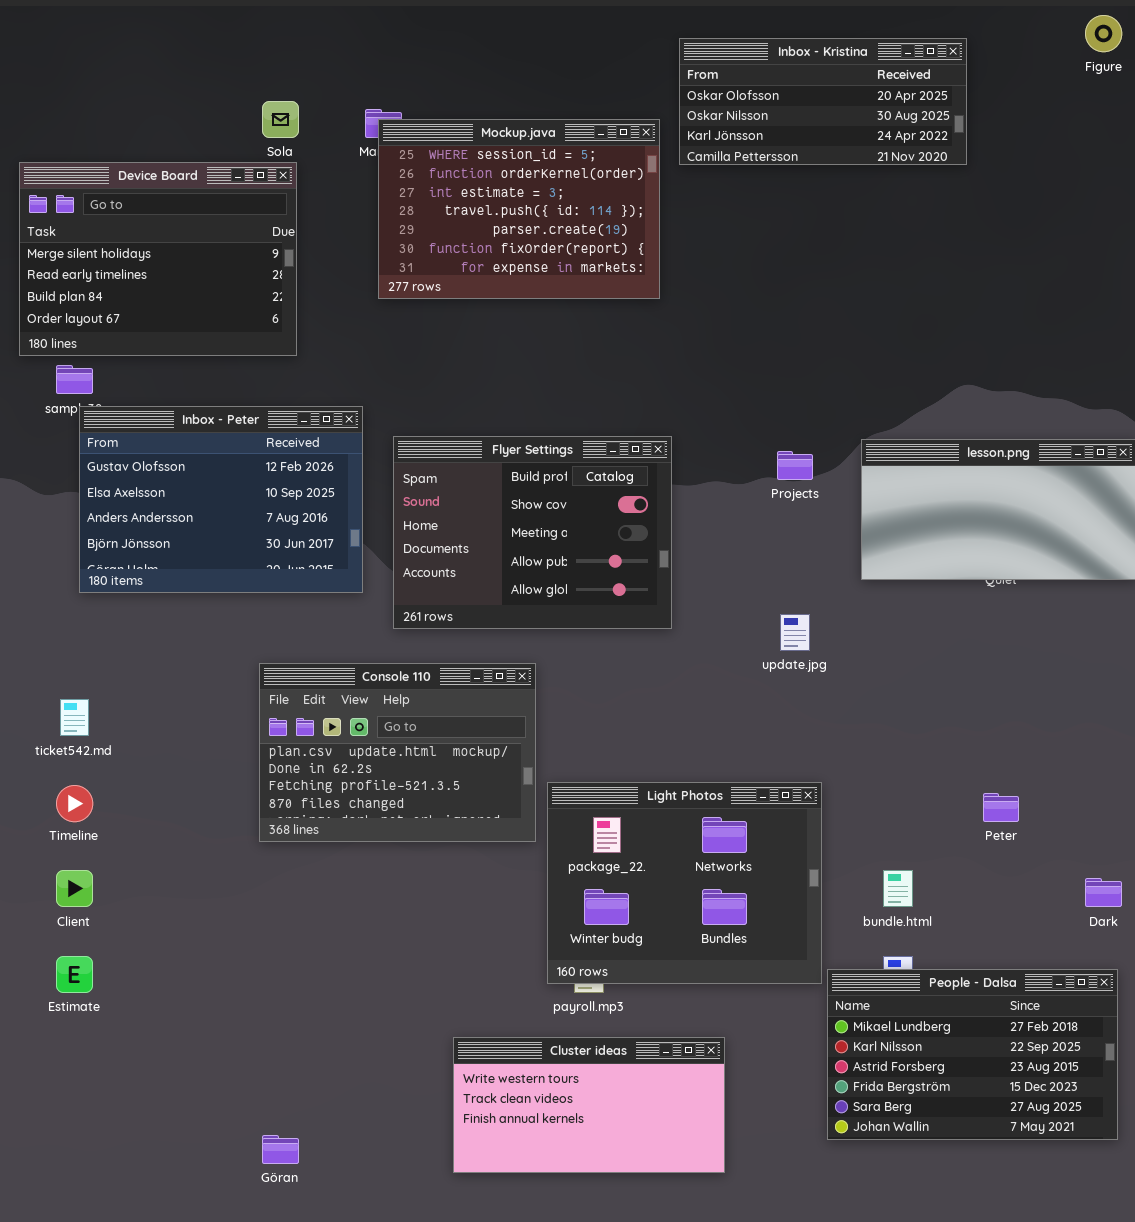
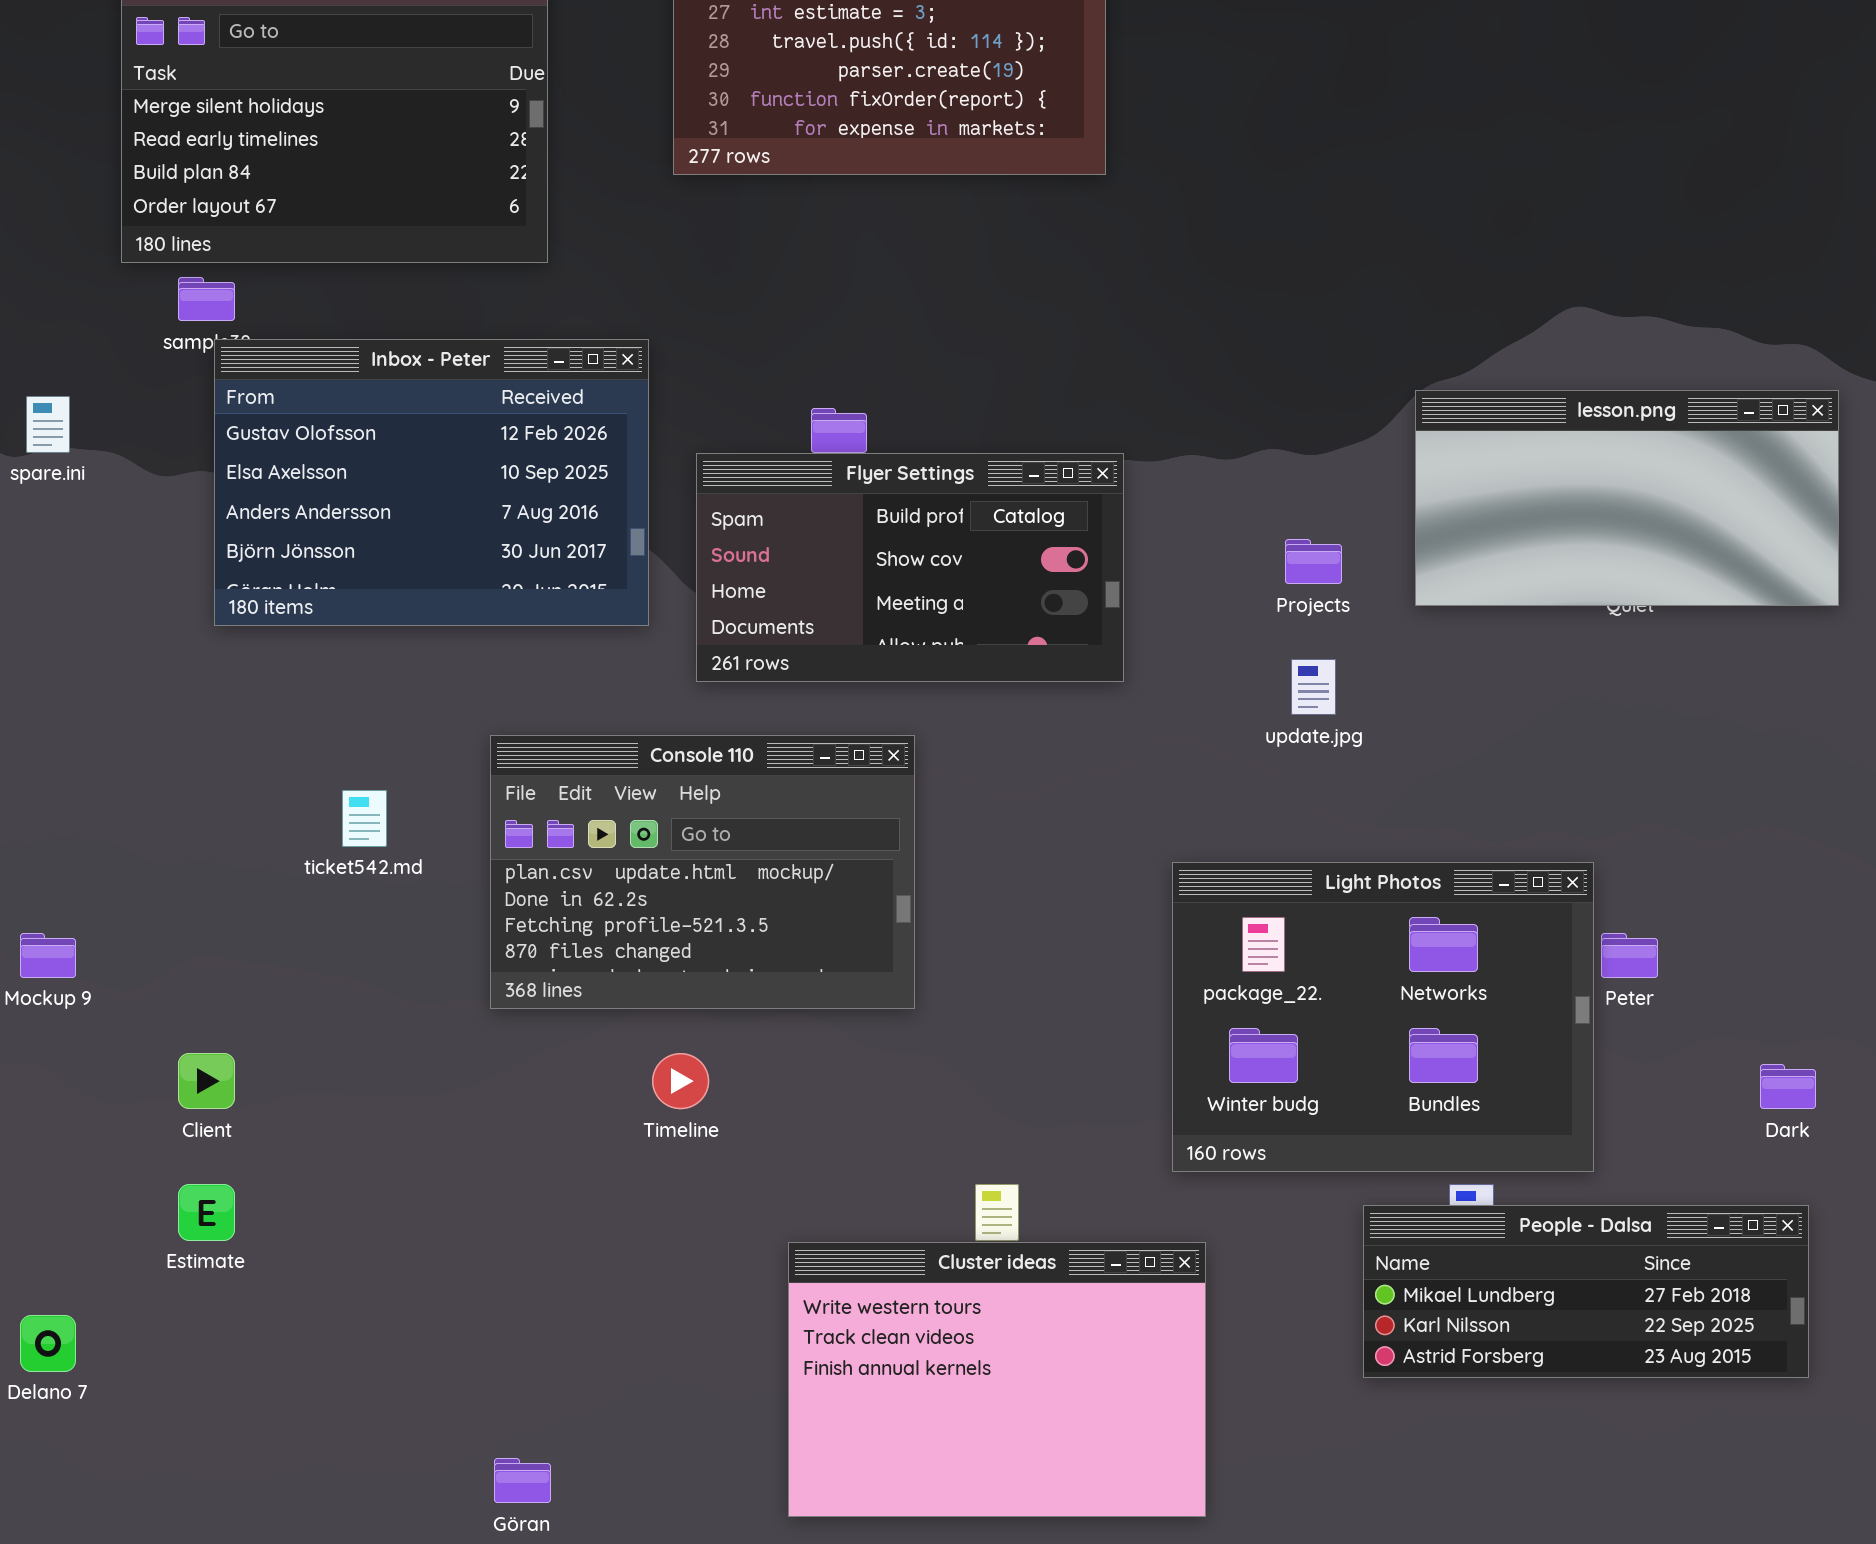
Flyer Settings: [393,436,672,629] -> [696,453,1124,682], resized
Projects: [777,451,813,480] -> [1285,539,1342,584], moved
ticket542.md: [60,699,89,736] -> [342,790,387,847], moved
Light Photos: [547,782,822,984] -> [1172,862,1594,1172], moved
Timeline: [56,785,93,822] -> [652,1053,709,1109], moved
People - Dalsa: [827,969,1118,1140] -> [1363,1205,1809,1378], resized
Cluster ideas: [453,1037,725,1173] -> [788,1242,1206,1517], resized

